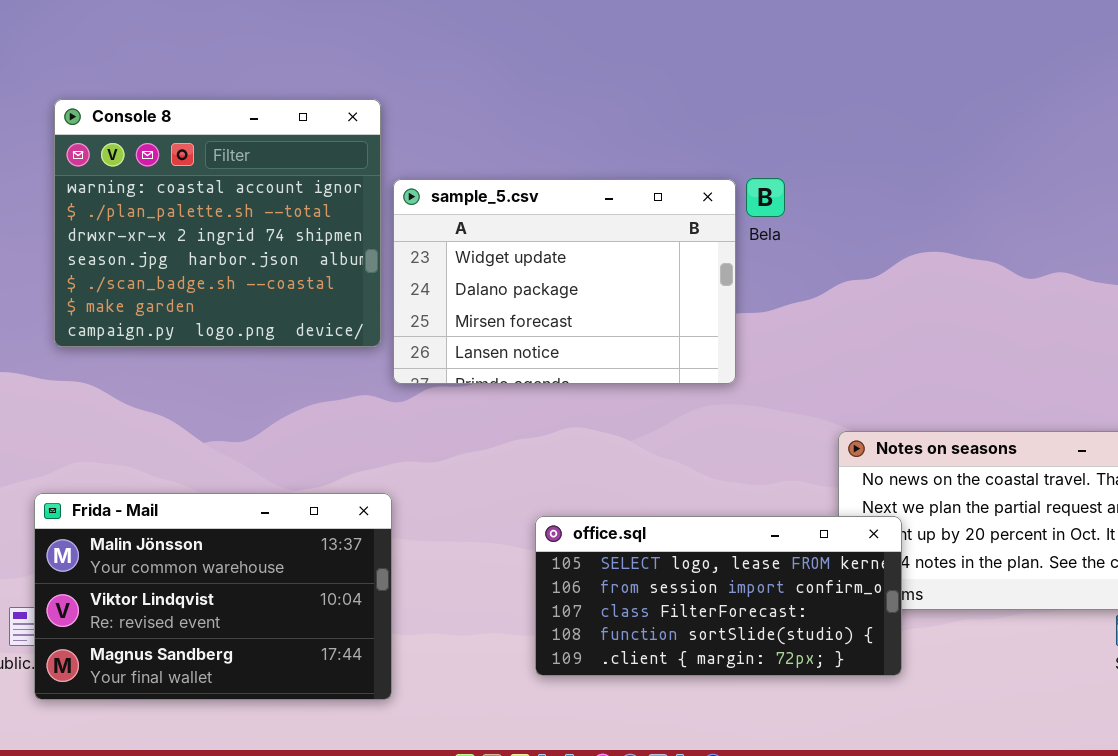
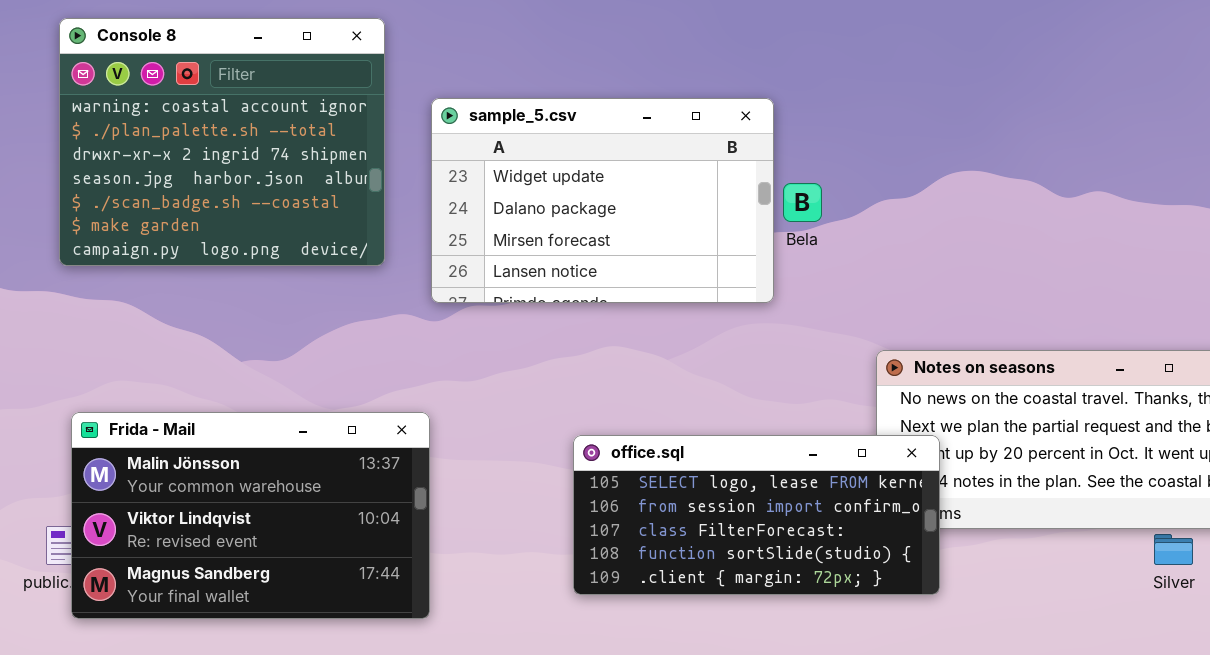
Console 8: [54,99,381,347] -> [59,18,385,266], moved
Bela: [746,178,785,217] -> [783,183,822,222], moved

